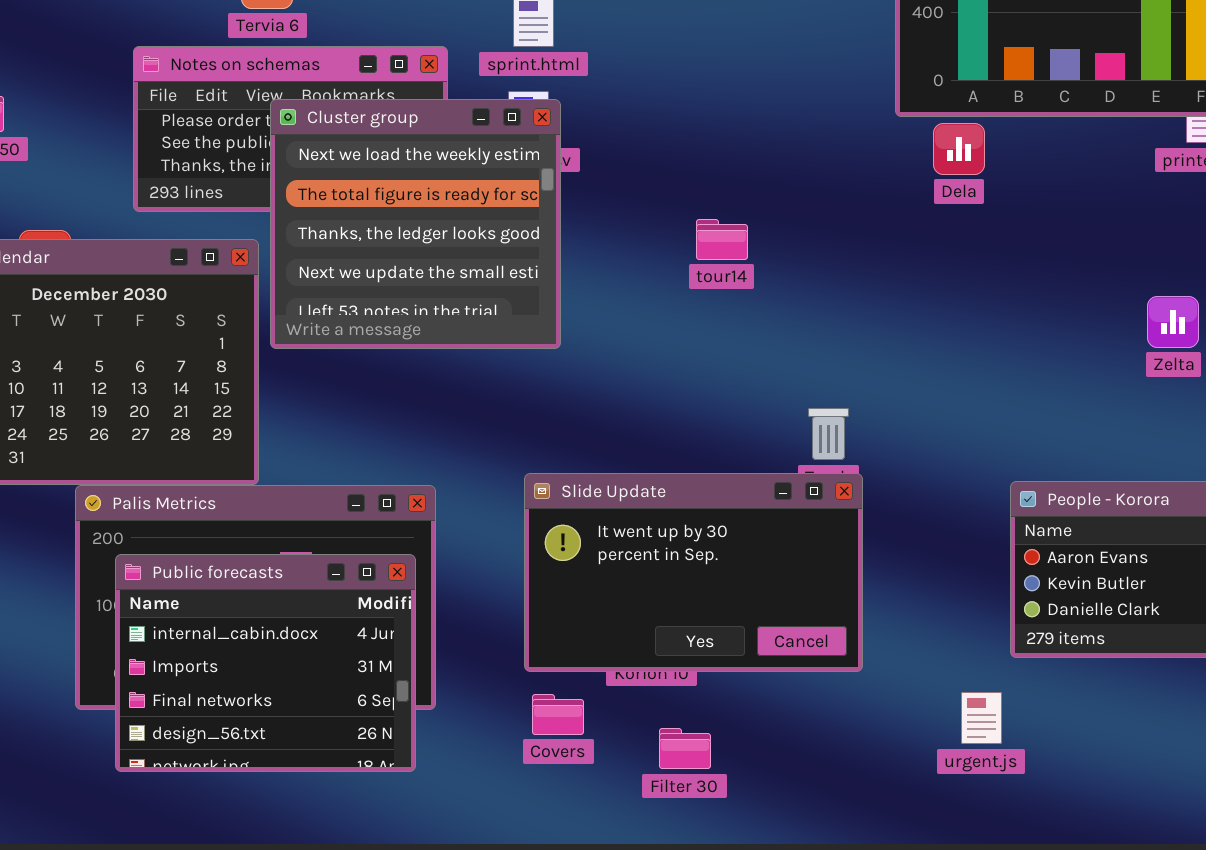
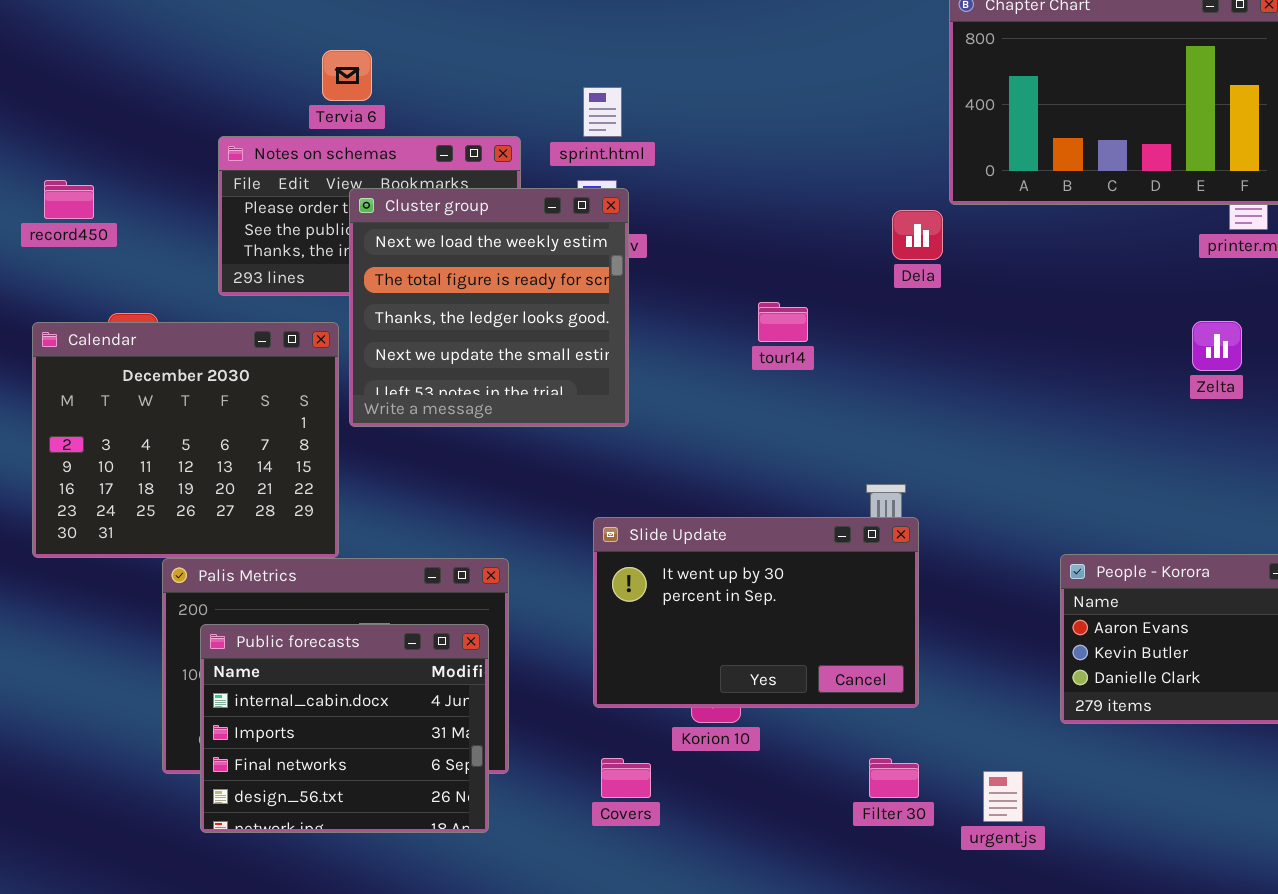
Dela: [933,123,985,175] -> [892,210,943,260], moved
Zelta: [1147,296,1199,348] -> [1192,321,1242,371], moved
Slide Update: [524,473,863,672] -> [593,517,919,708], moved
urgent.js: [961,692,1002,744] -> [983,771,1023,822], moved
Filter 30: [659,728,711,769] -> [869,758,919,798], moved

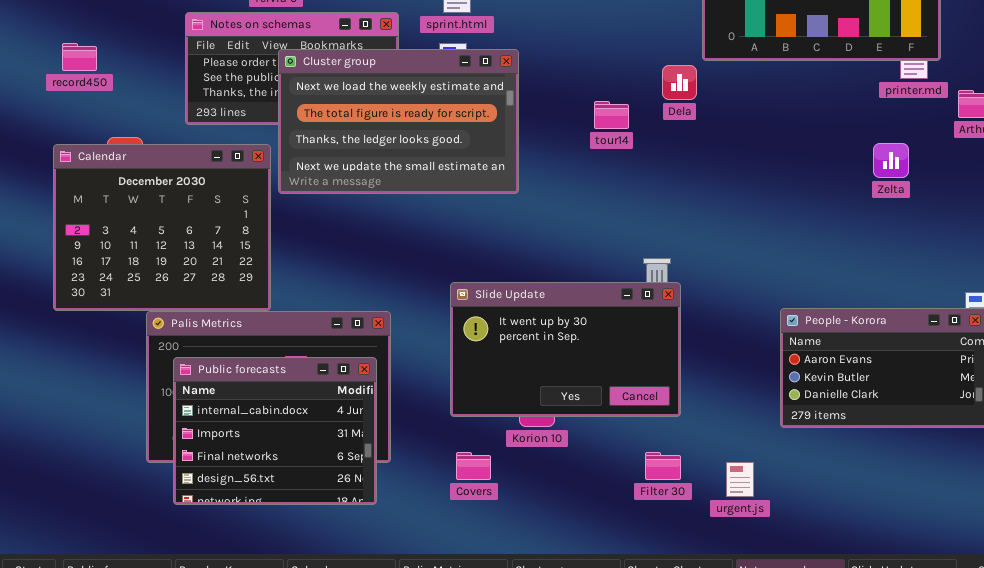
Cluster group: [349,188,629,427] -> [278,49,519,194], resized
tour14: [758,302,808,342] -> [594,101,629,129], moved

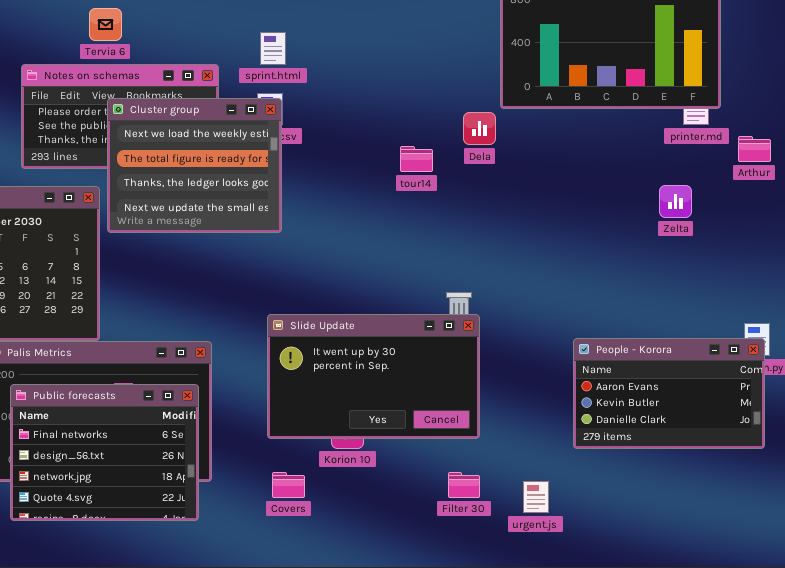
Cluster group: [278,49,519,194] -> [107,98,282,233], resized
Public forecasts: [173,357,377,505] -> [10,384,199,521], scrolled down 2 rows

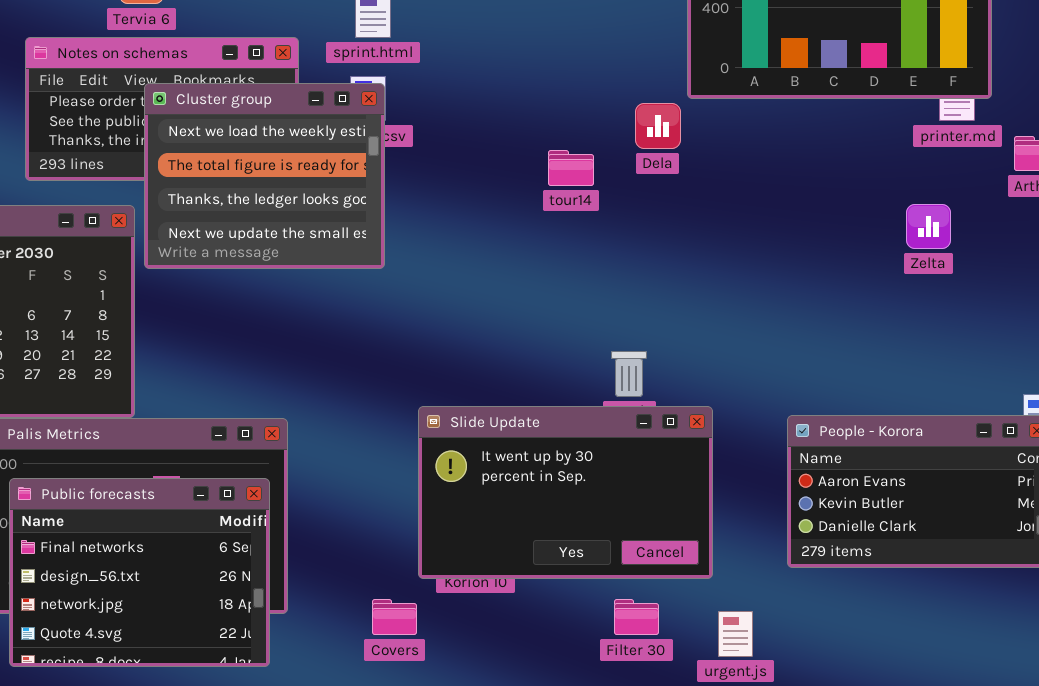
Slide Update: [267,314,480,439] -> [418,406,713,579], moved

